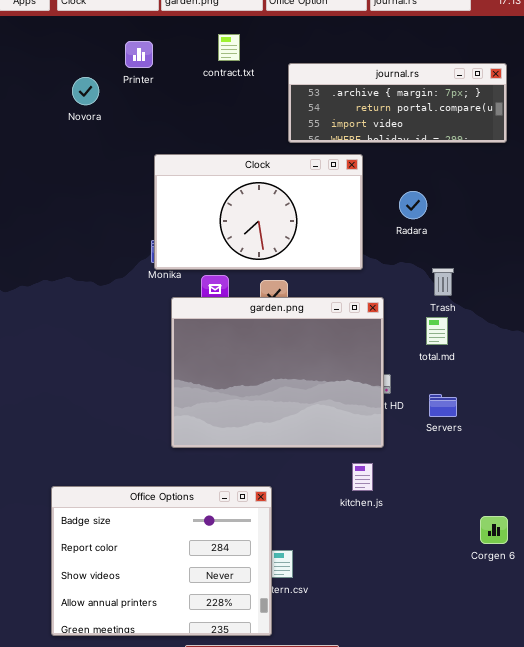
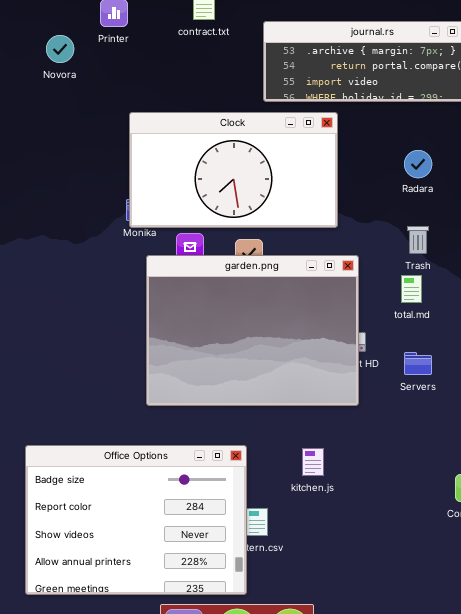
Radara: [399,191,427,219] -> [404,150,432,178], moved
kitchen.js: [352,463,373,491] -> [302,448,324,476], moved

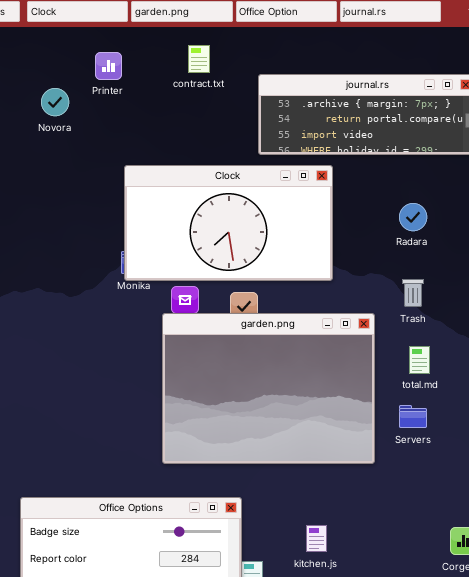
garden.png: [146,255,359,406] -> [162,313,375,464], moved
total.md: [401,275,422,303] -> [409,346,430,374], moved
kitchen.js: [302,448,324,476] -> [306,525,327,552], moved

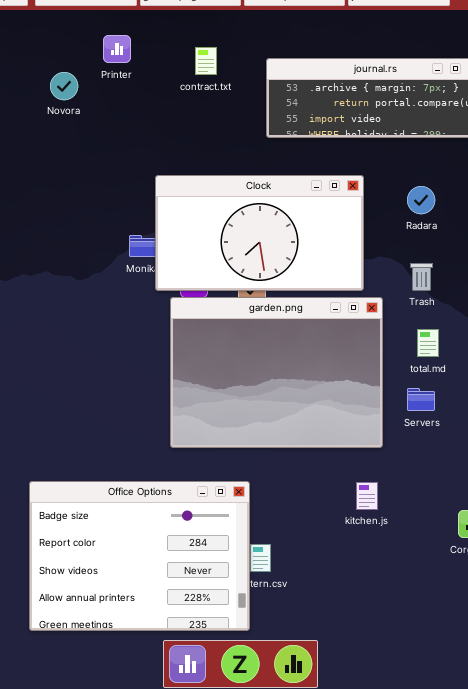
contract.txt: [188,45,210,73] -> [195,47,217,75], moved
Clock: [124,165,333,281] -> [155,175,364,291], moved
kitchen.js: [306,525,327,552] -> [356,482,378,510], moved

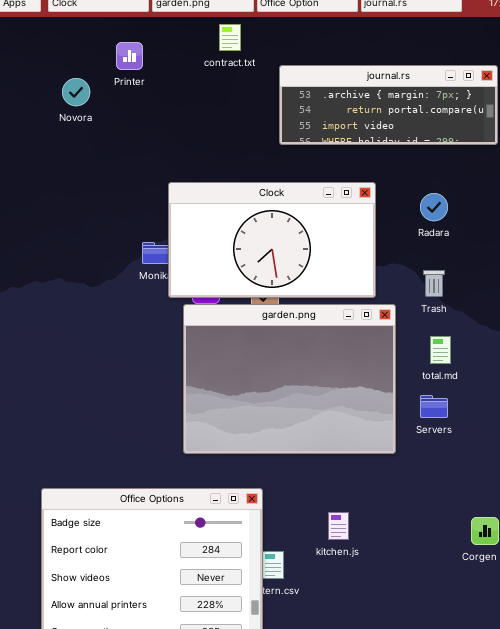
contract.txt: [195,47,217,75] -> [219,24,241,51], moved
kitchen.js: [356,482,378,510] -> [328,512,349,540], moved

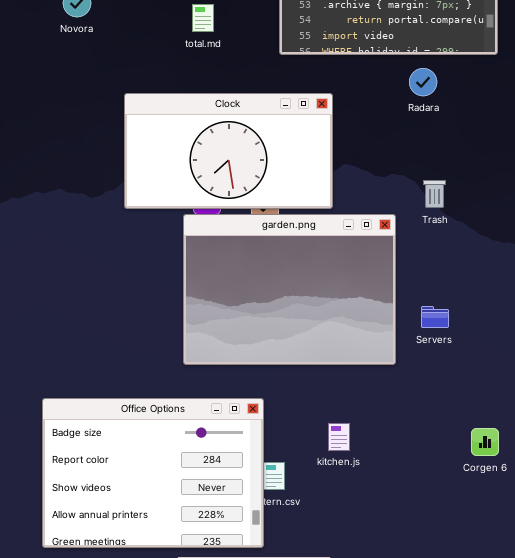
Clock: [168,182,376,298] -> [124,93,333,209], moved
Radara: [420,193,448,221] -> [409,68,437,96], moved
total.md: [430,336,451,364] -> [192,4,214,32], moved

